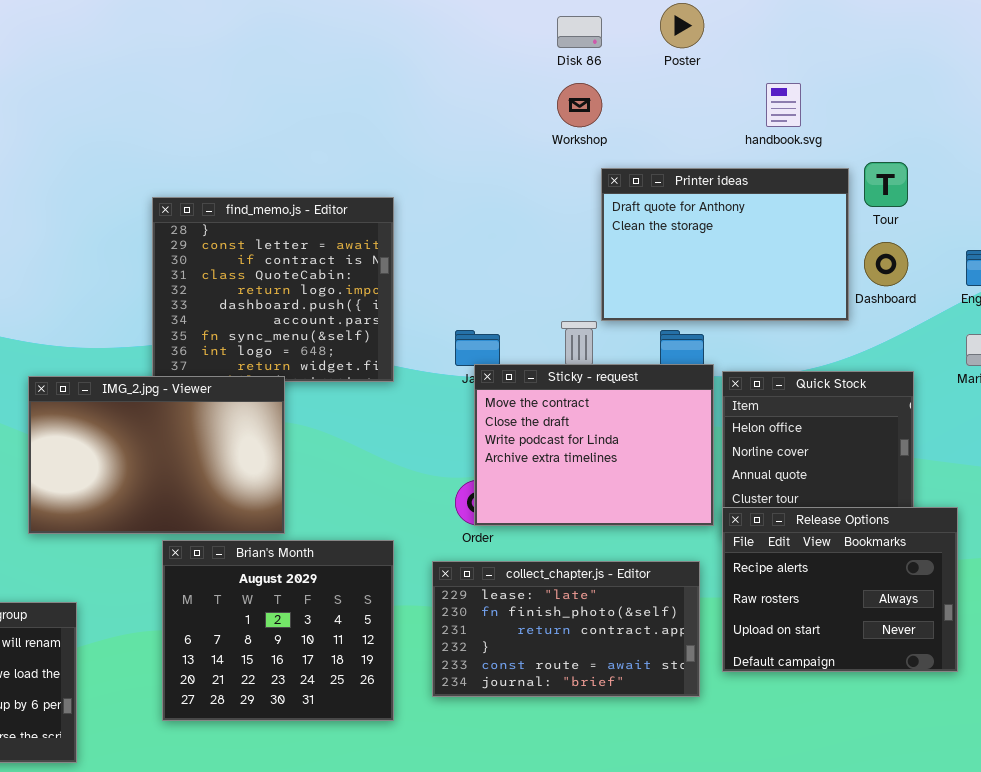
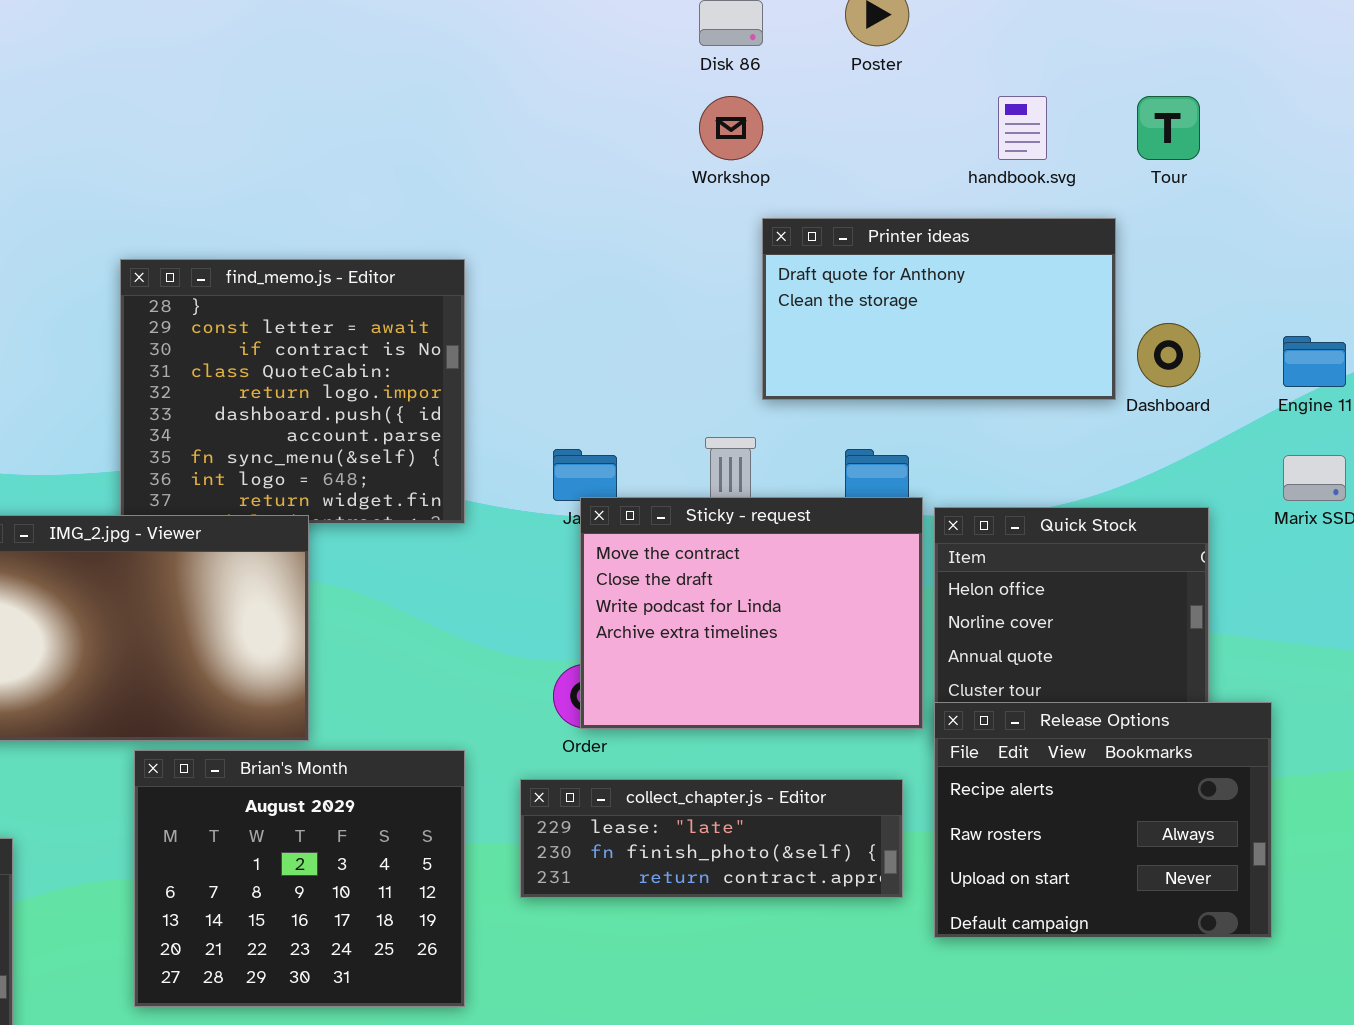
Tour: [864,162,908,207] -> [1137,96,1200,160], moved
Printer ideas: [601,168,849,321] -> [762,218,1116,400], resized
collect_chapter.js - Editor: [432,561,700,697] -> [520,779,903,898], resized

